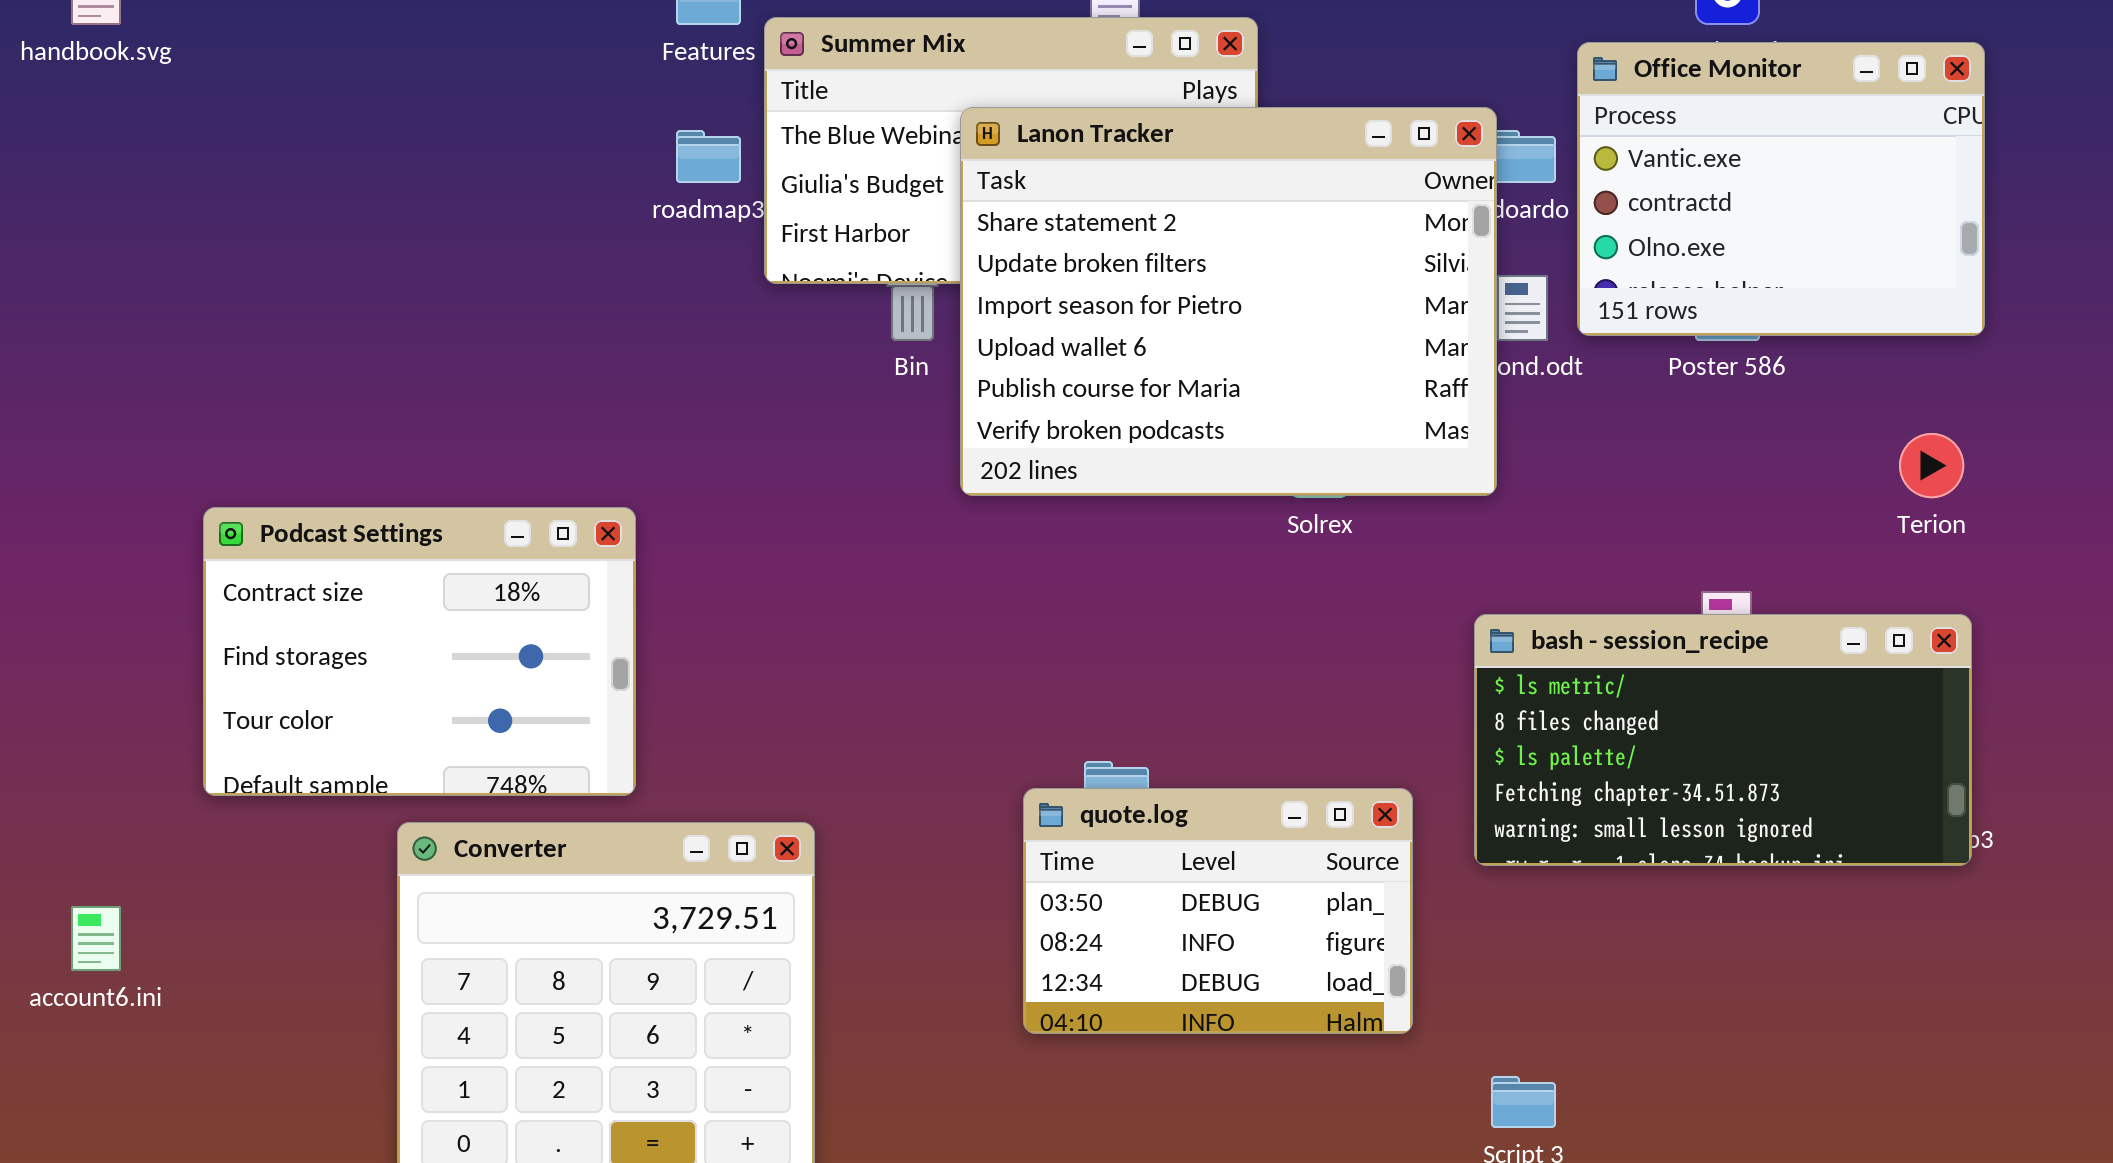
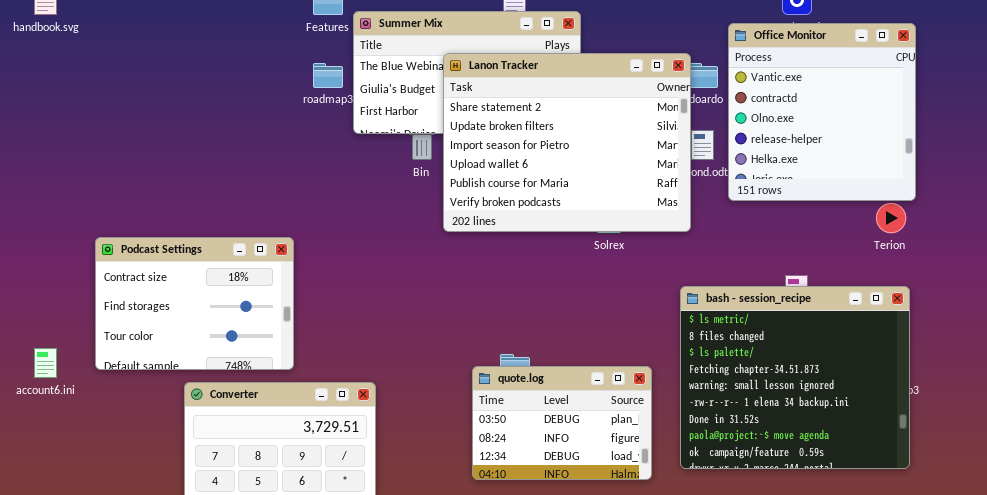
Office Monitor: [1577,42,1985,336] -> [728,23,916,201], resized
bash - session_recipe: [1474,614,1972,866] -> [680,286,910,469], resized
account6.ini: [71,906,121,971] -> [34,348,57,378], moved

